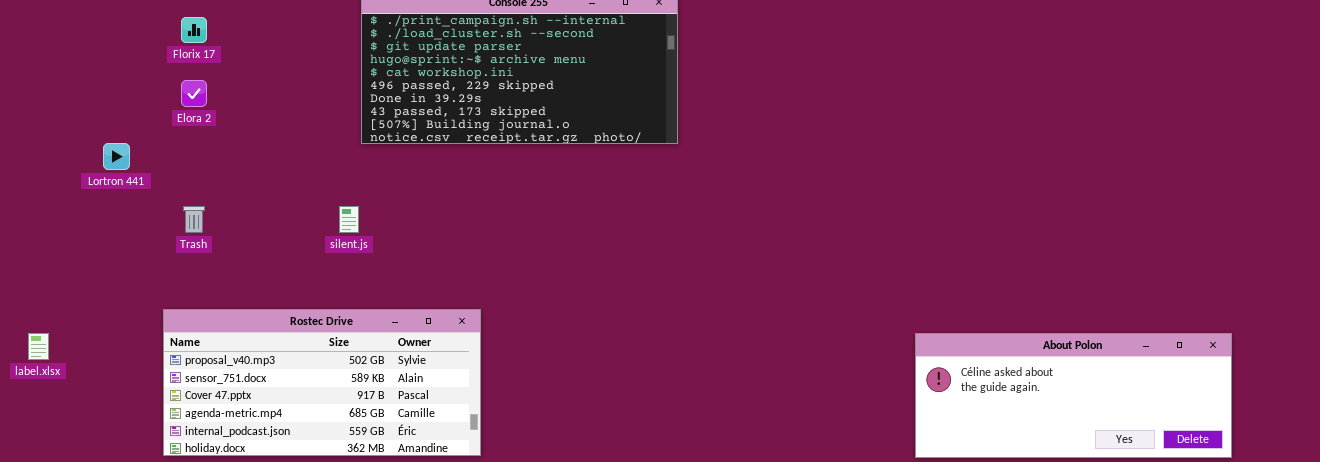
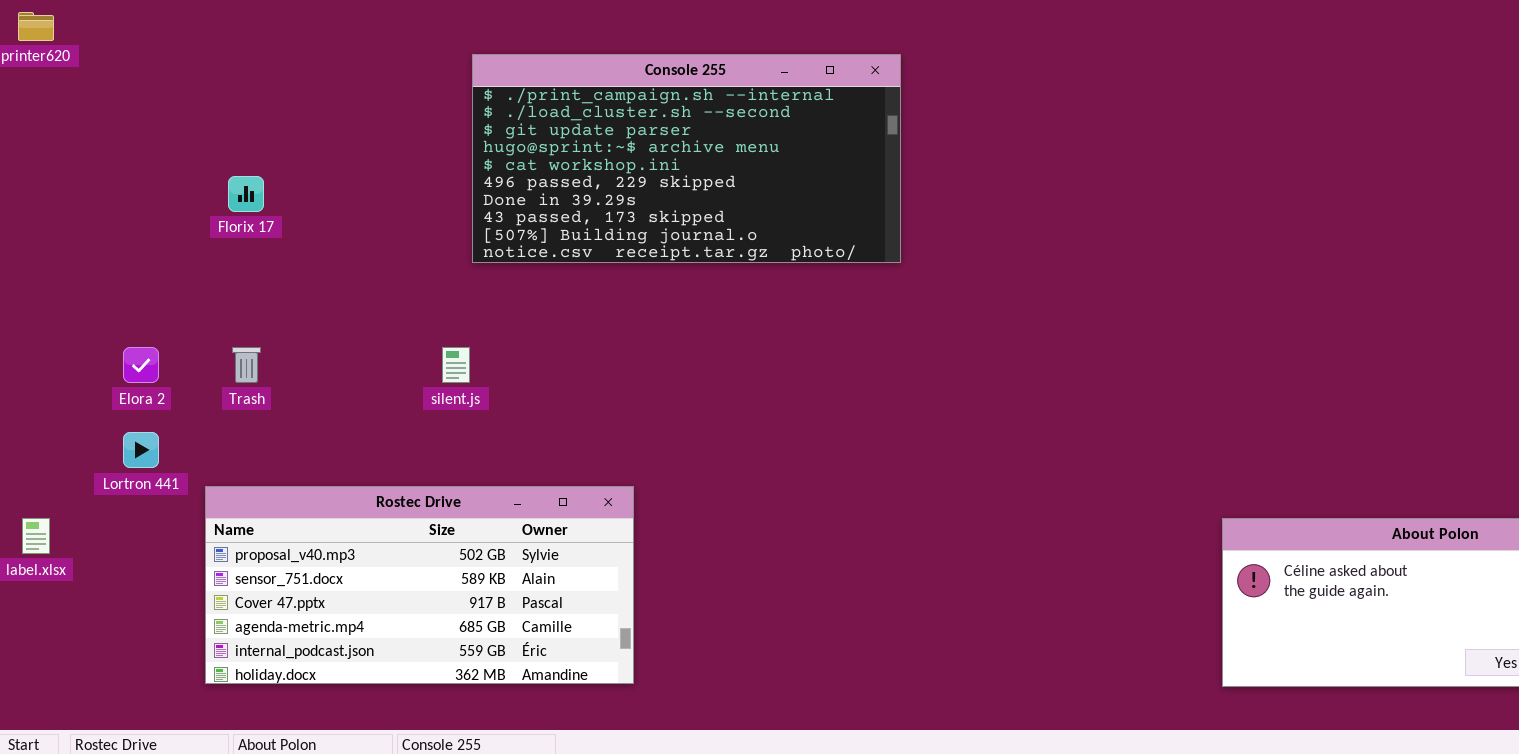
Florix 17: [181,17,207,43] -> [228,176,264,212], moved
Elora 2: [181,80,207,107] -> [123,347,159,383], moved
Lortron 441: [103,143,130,170] -> [123,432,159,468], moved

